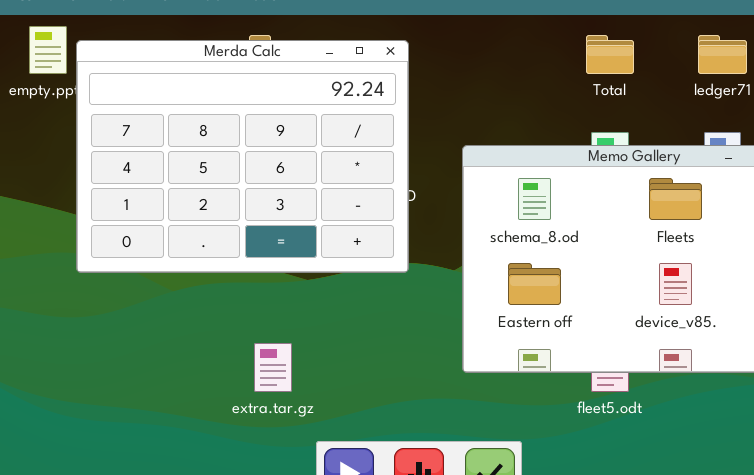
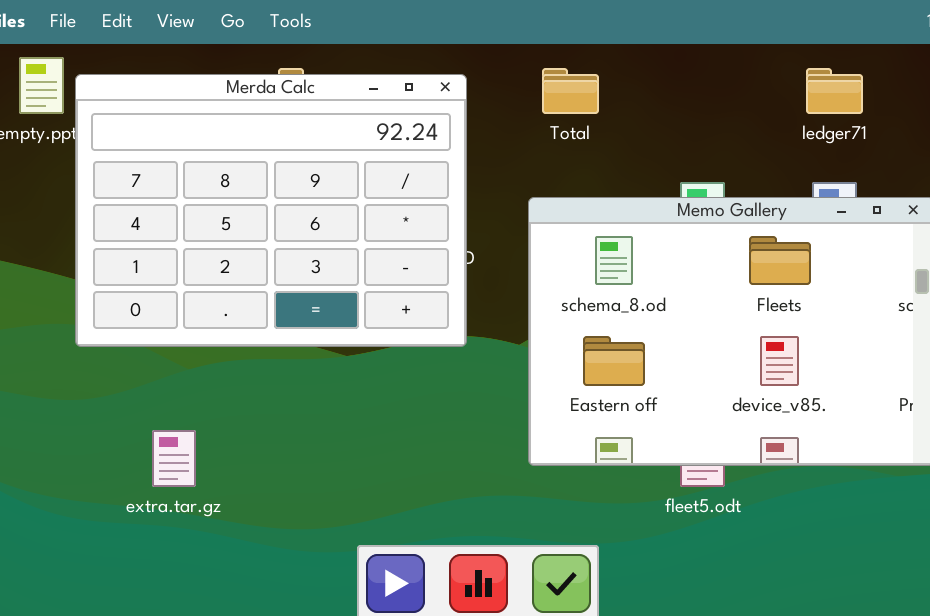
Total: [586,35,634,74] -> [542,68,599,114], moved
extra.tar.gz: [254,343,292,392] -> [152,430,196,487], moved

